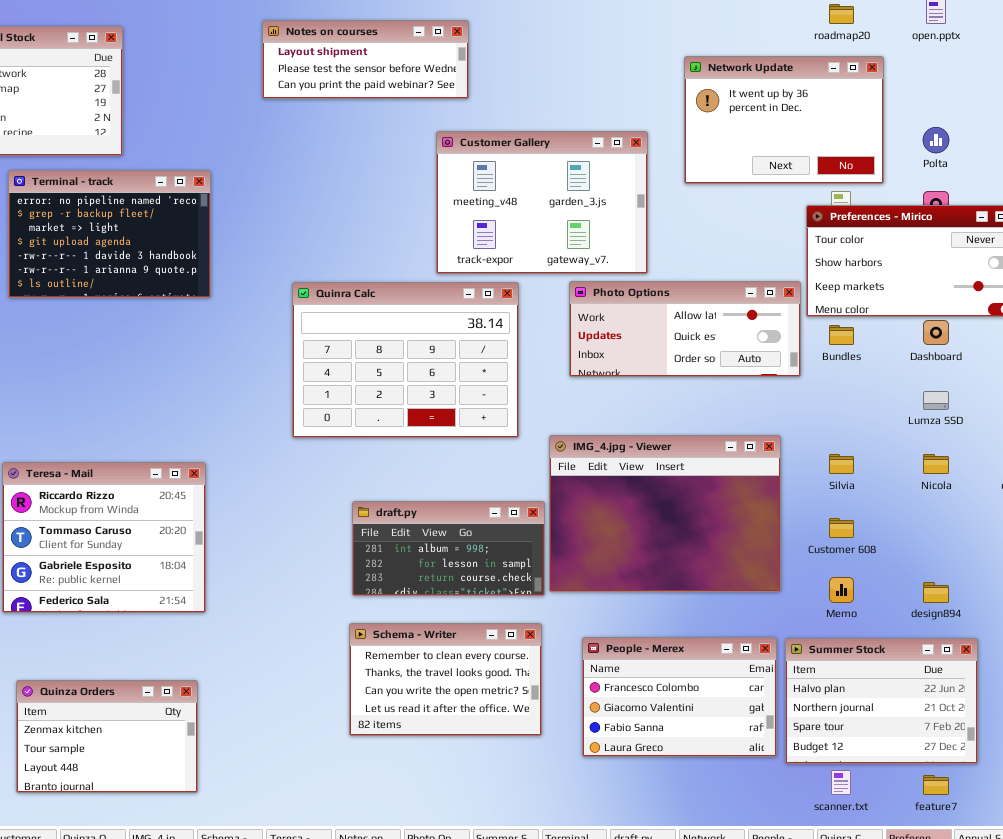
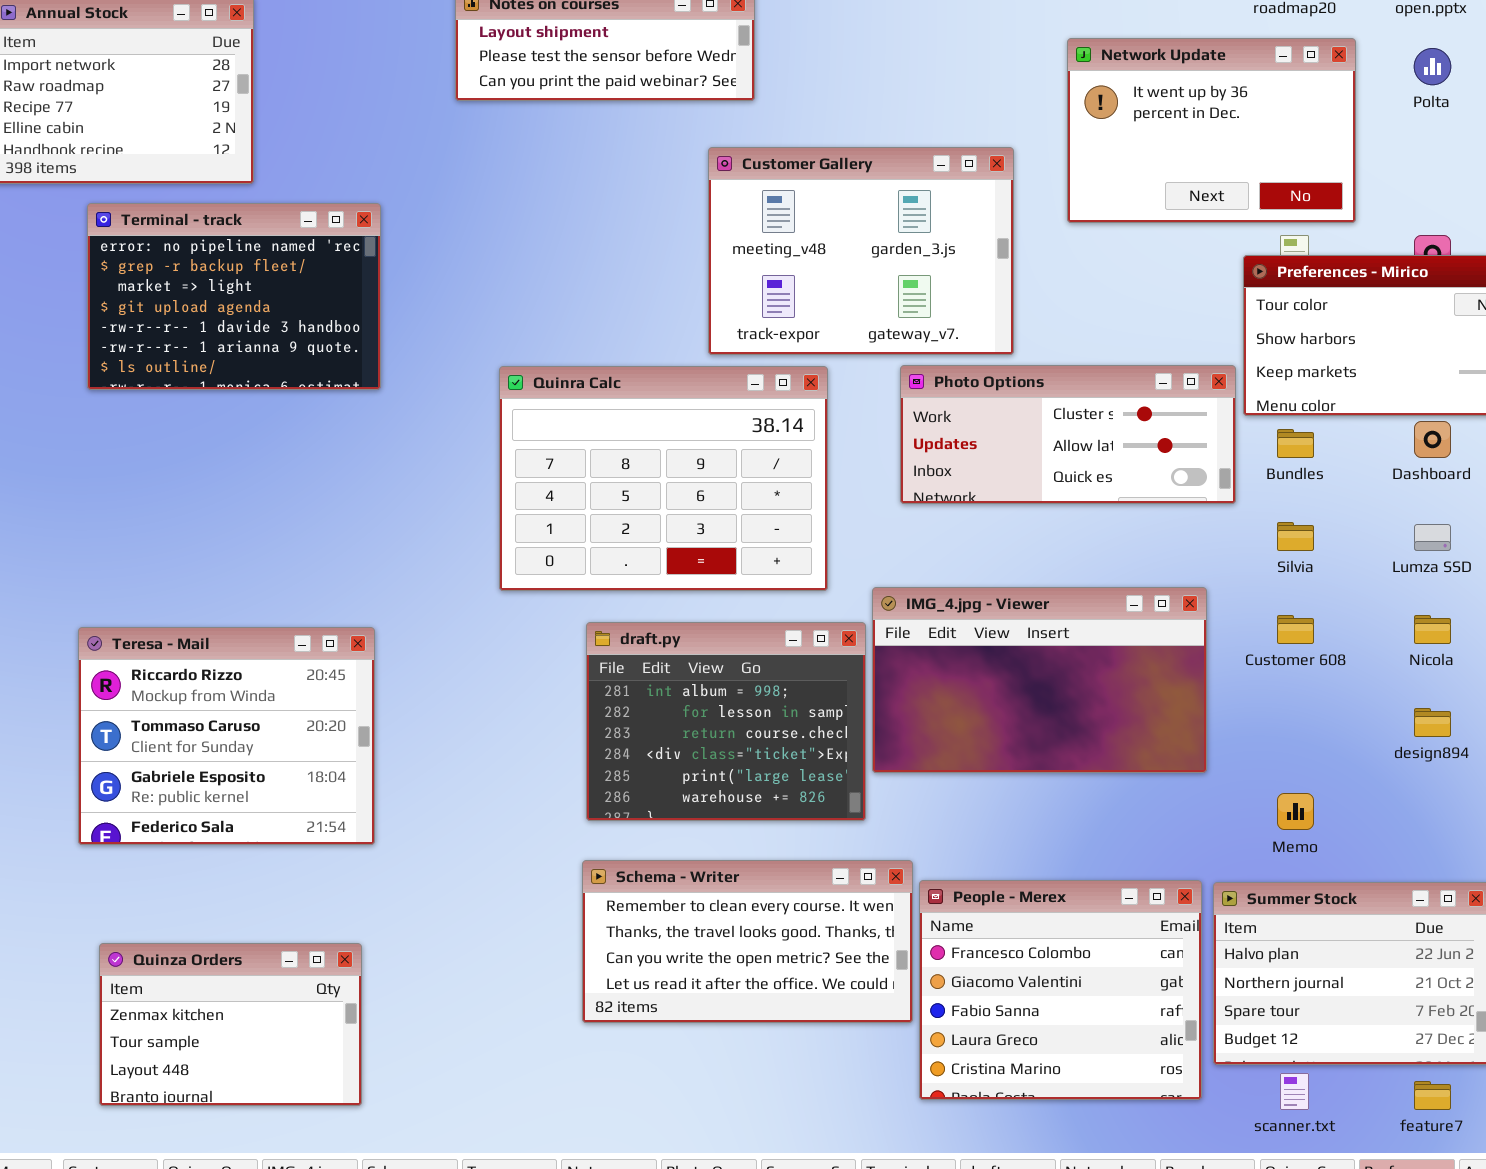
Polta: [923,127,949,153] -> [1414,48,1451,85], moved
Photo Options: [569,281,801,377] -> [900,365,1236,504], scrolled up 1 row
IMG_4.jpg - Viewer: [549,435,781,592] -> [872,587,1207,773], resized
Silvia: [829,454,854,474] -> [1277,522,1314,551], moved
draft.py: [352,501,545,596] -> [586,622,866,821], resized
Customer 608: [829,518,854,538] -> [1277,615,1314,644], moved
design894: [923,582,949,603] -> [1414,708,1451,737], moved
Schema - Writer: [349,623,542,736] -> [582,860,913,1023], resized
People - Merex: [582,637,777,757] -> [919,880,1202,1100], resized

